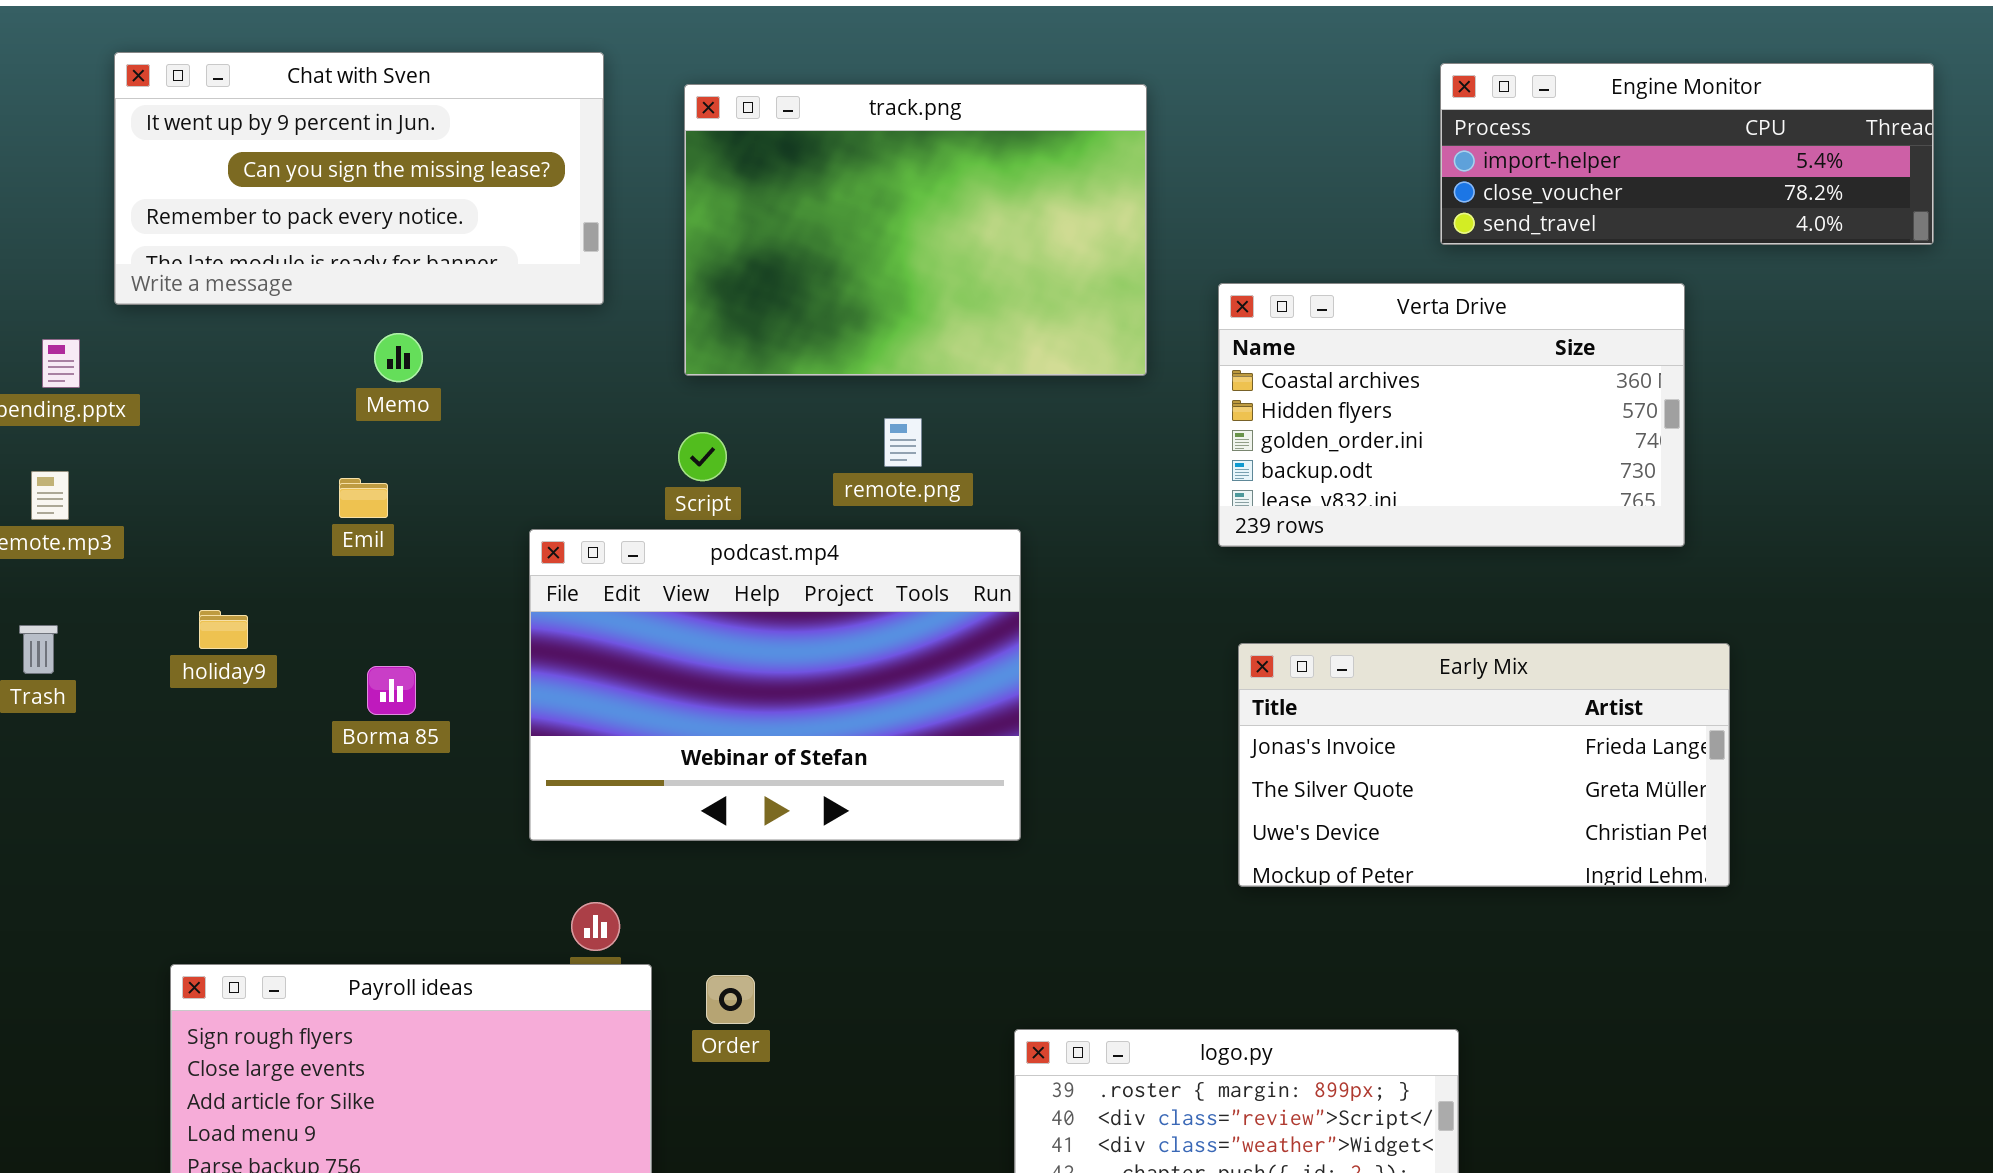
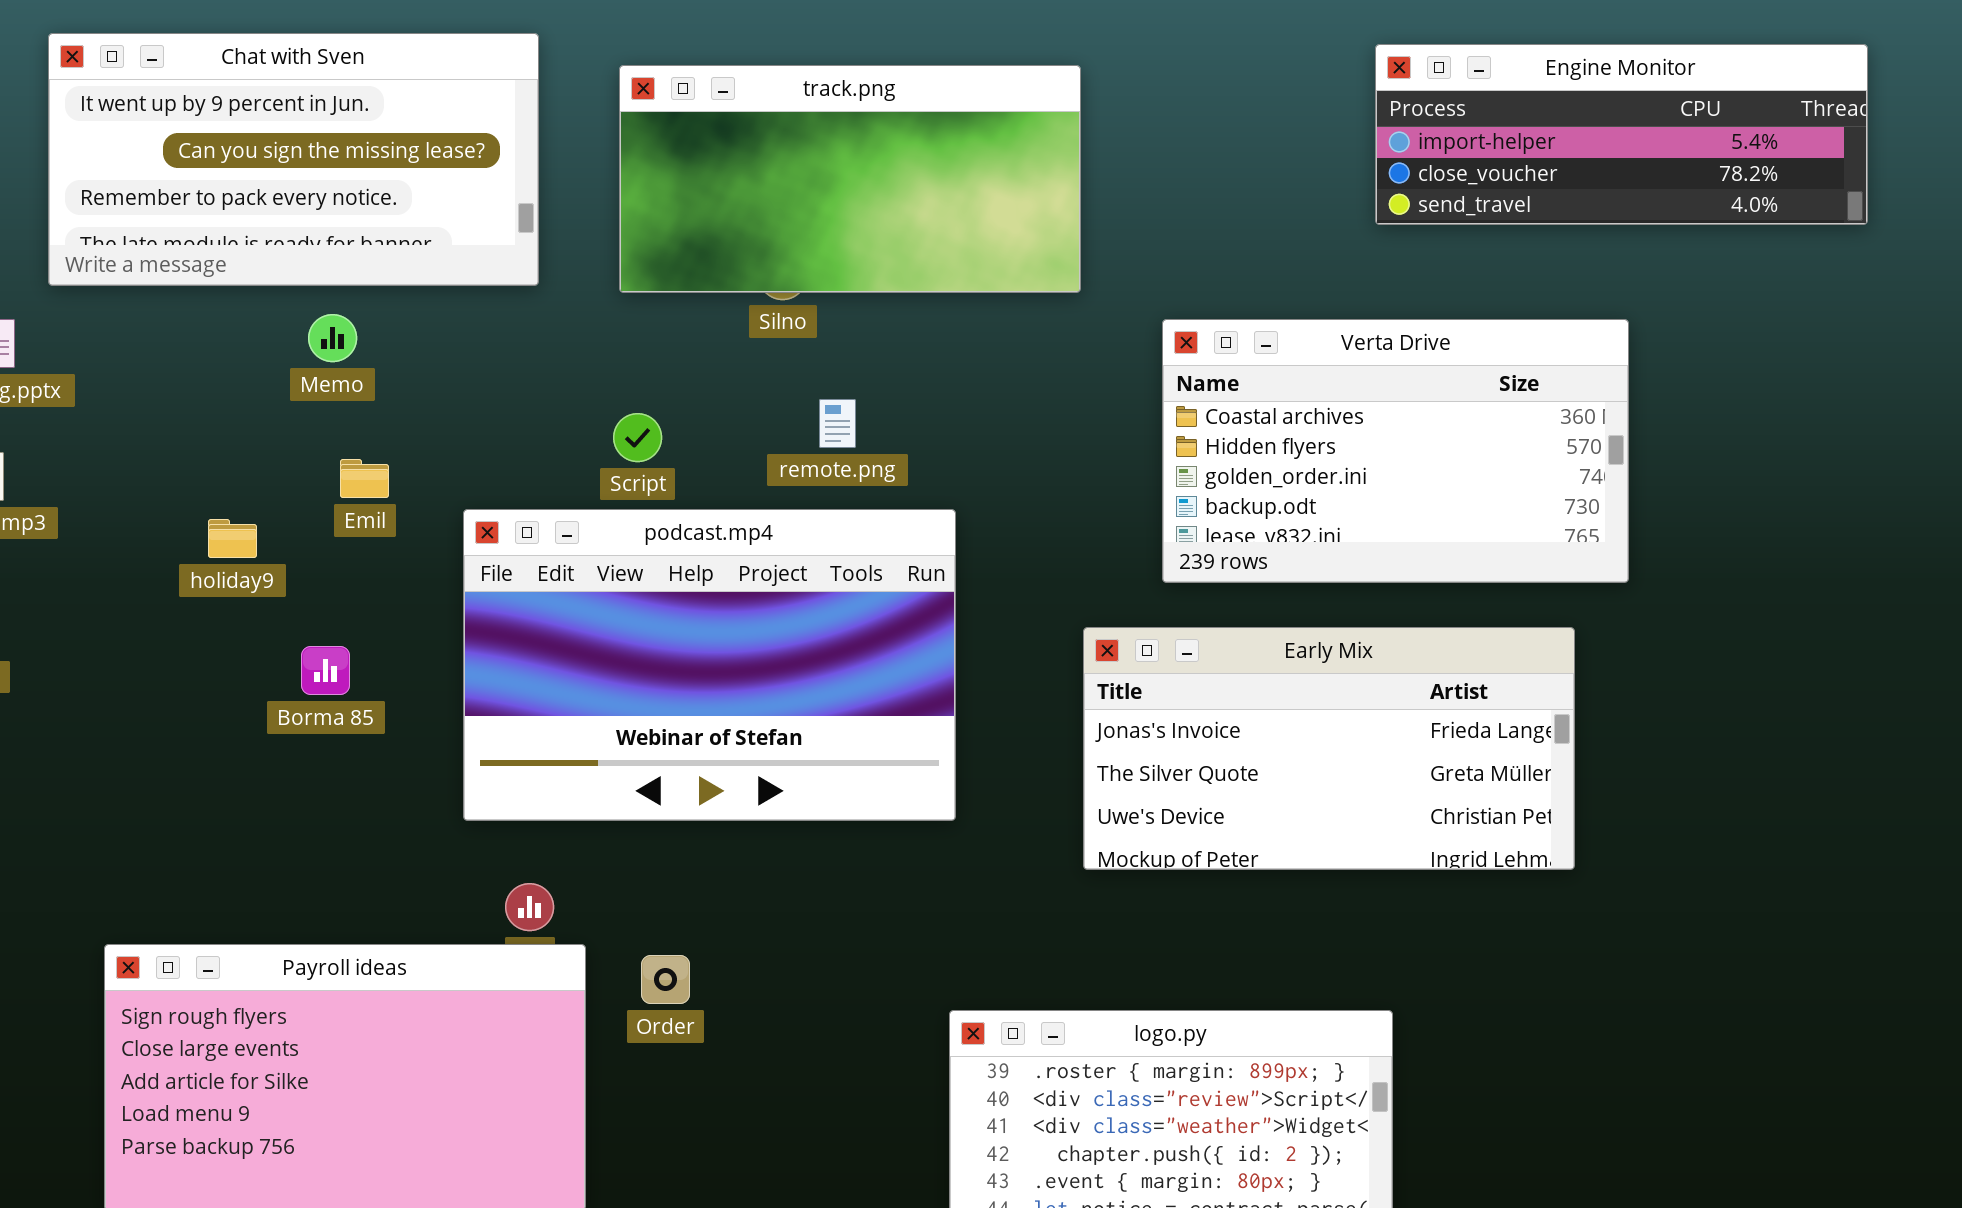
track.png: [684,84,1147,376] -> [619,65,1081,293], resized
Verta Drive: [1218,283,1685,547] -> [1162,319,1629,583], moved
Emil: [339,478,388,518] -> [340,459,389,498], moved
holiday9: [199,610,248,649] -> [208,519,257,558], moved
Early Mix: [1238,643,1730,887] -> [1083,627,1575,870], moved

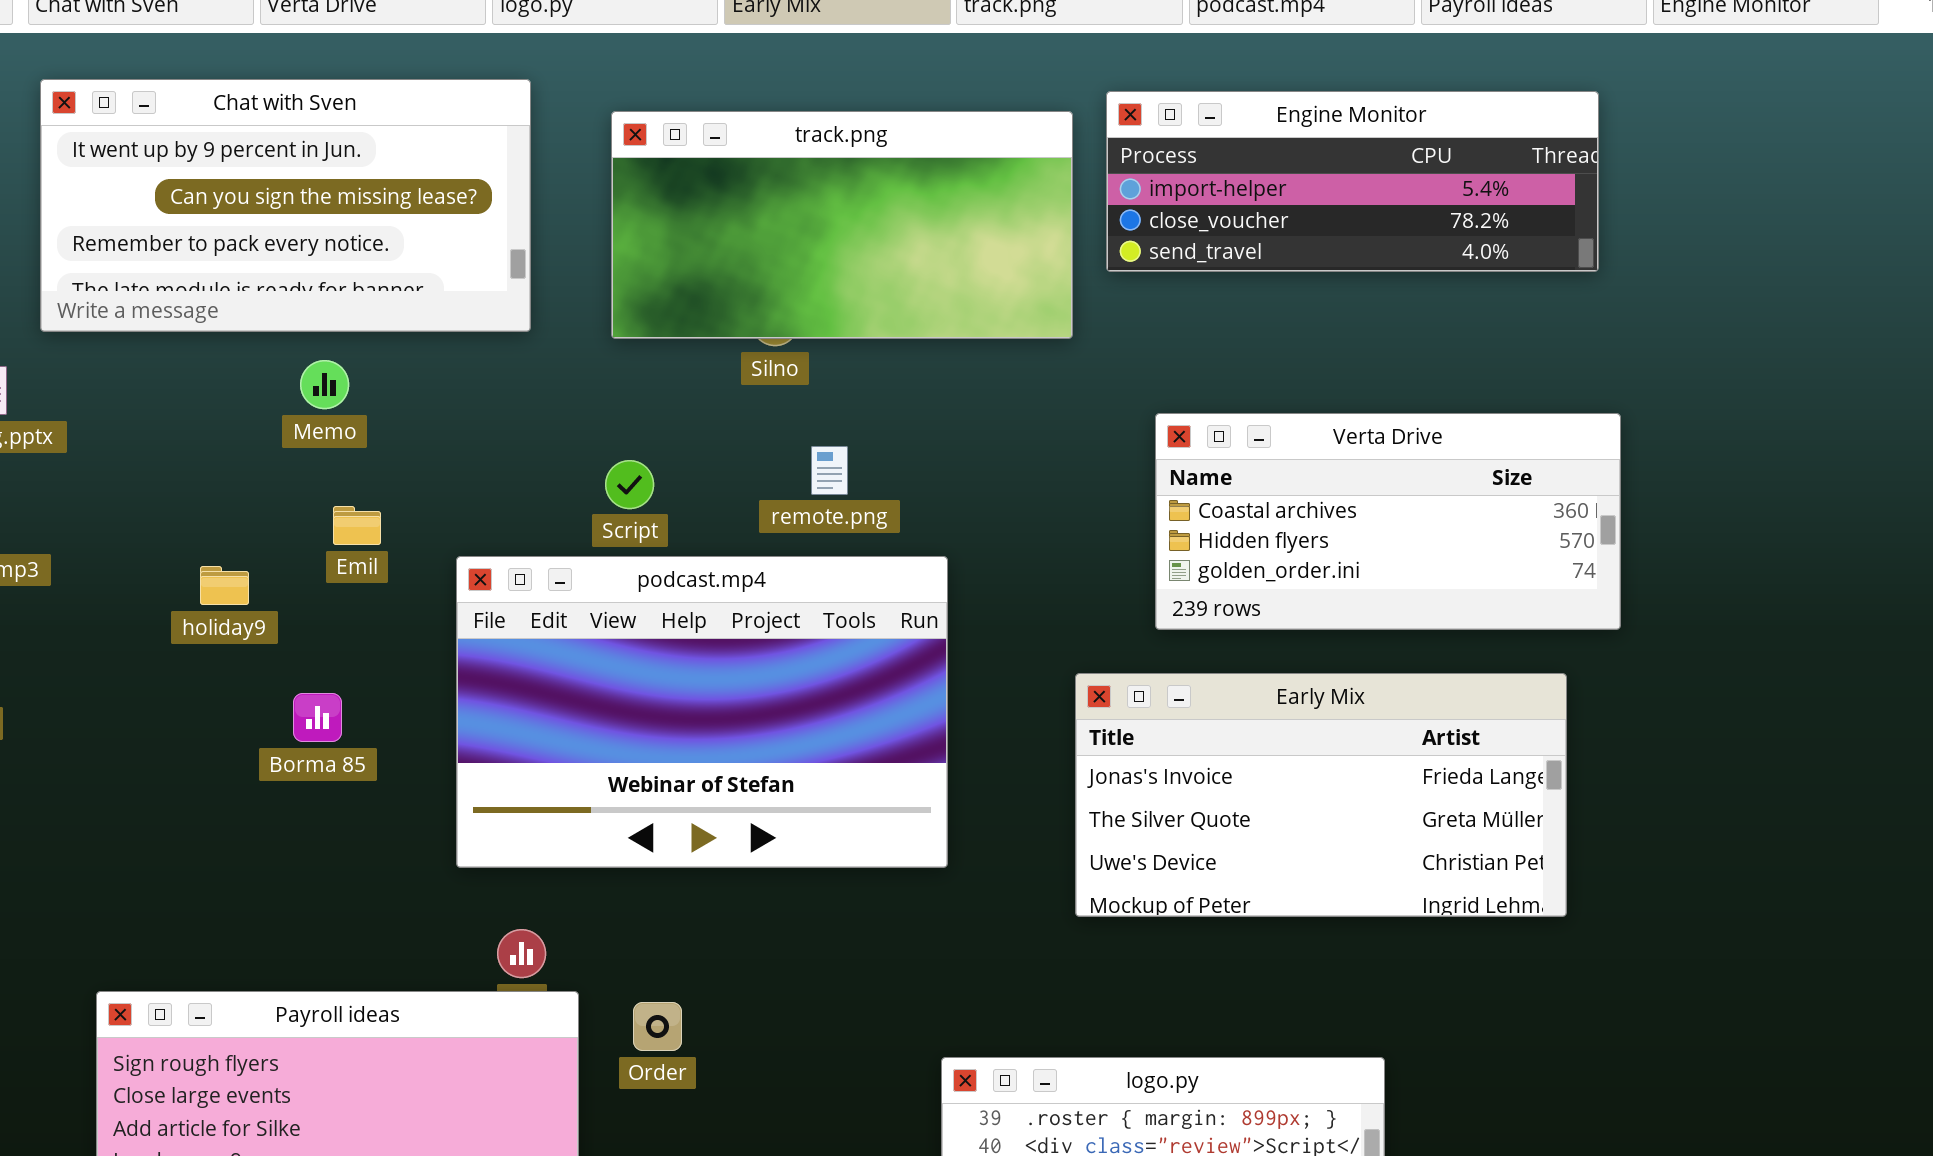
Engine Monitor: [1375,44,1868,225] -> [1106,91,1599,272], moved
Verta Drive: [1162,319,1629,583] -> [1155,413,1621,630], resized

